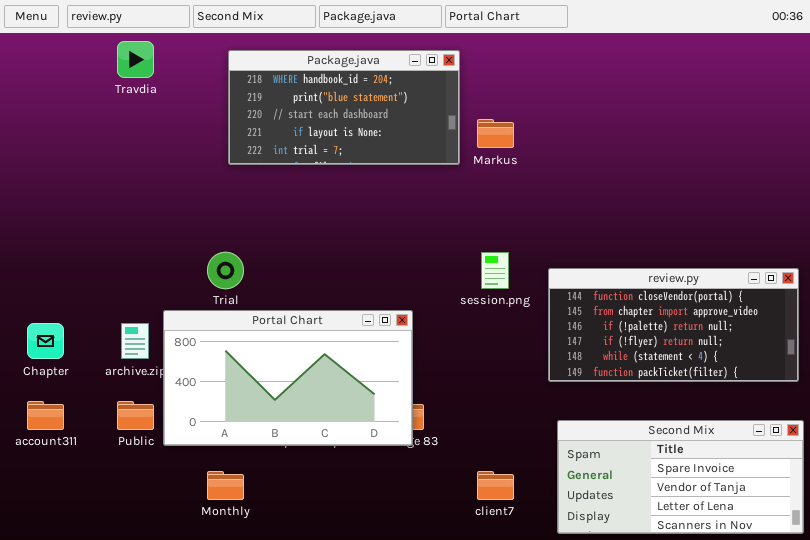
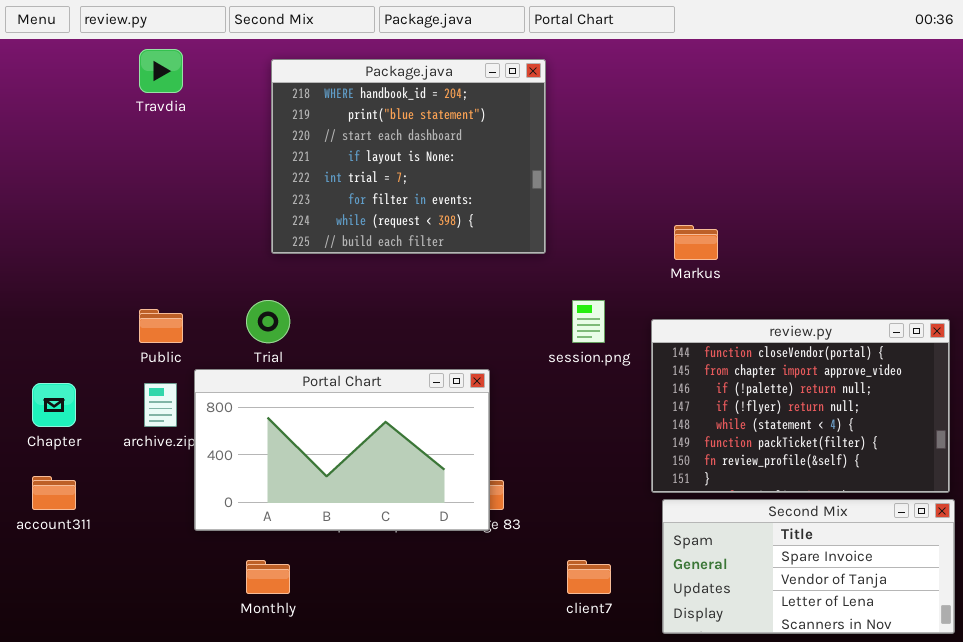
Package.java: [228,50,460,165] -> [271,59,546,254], resized
Markus: [477,119,514,148] -> [674,225,718,260], moved
review.py: [548,268,799,382] -> [651,319,950,493], resized
Public: [117,401,154,430] -> [139,309,183,343], moved

